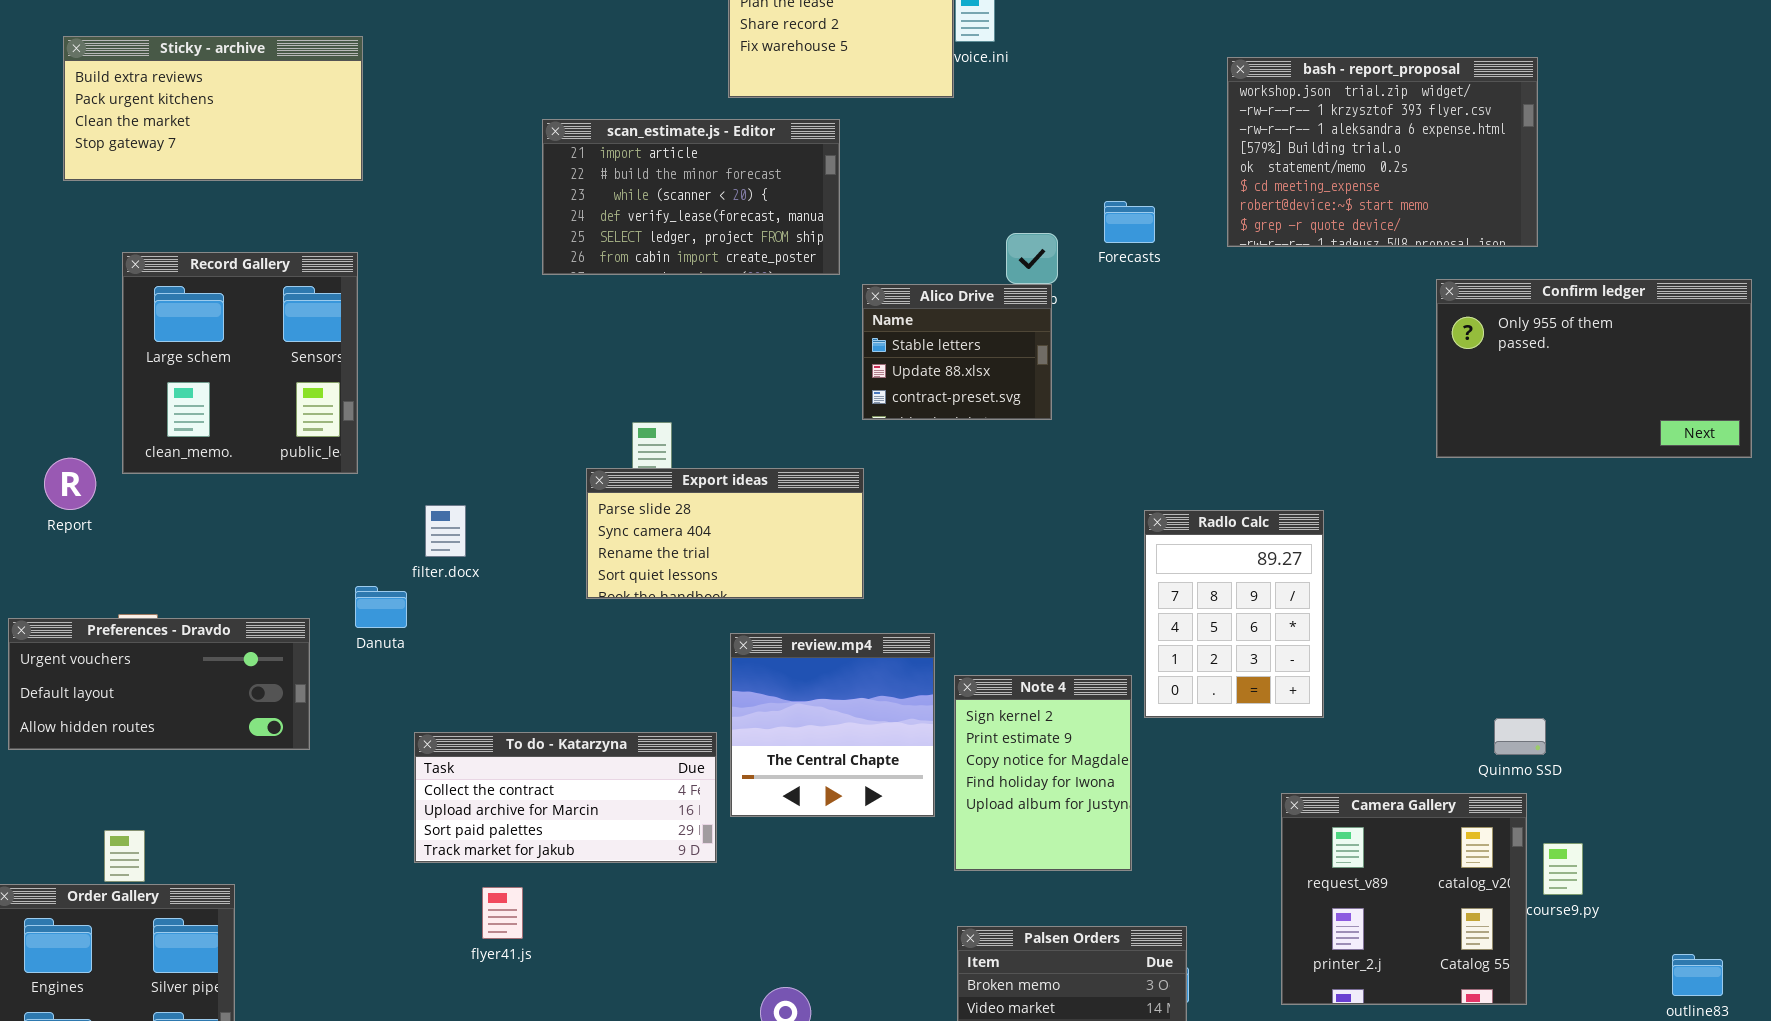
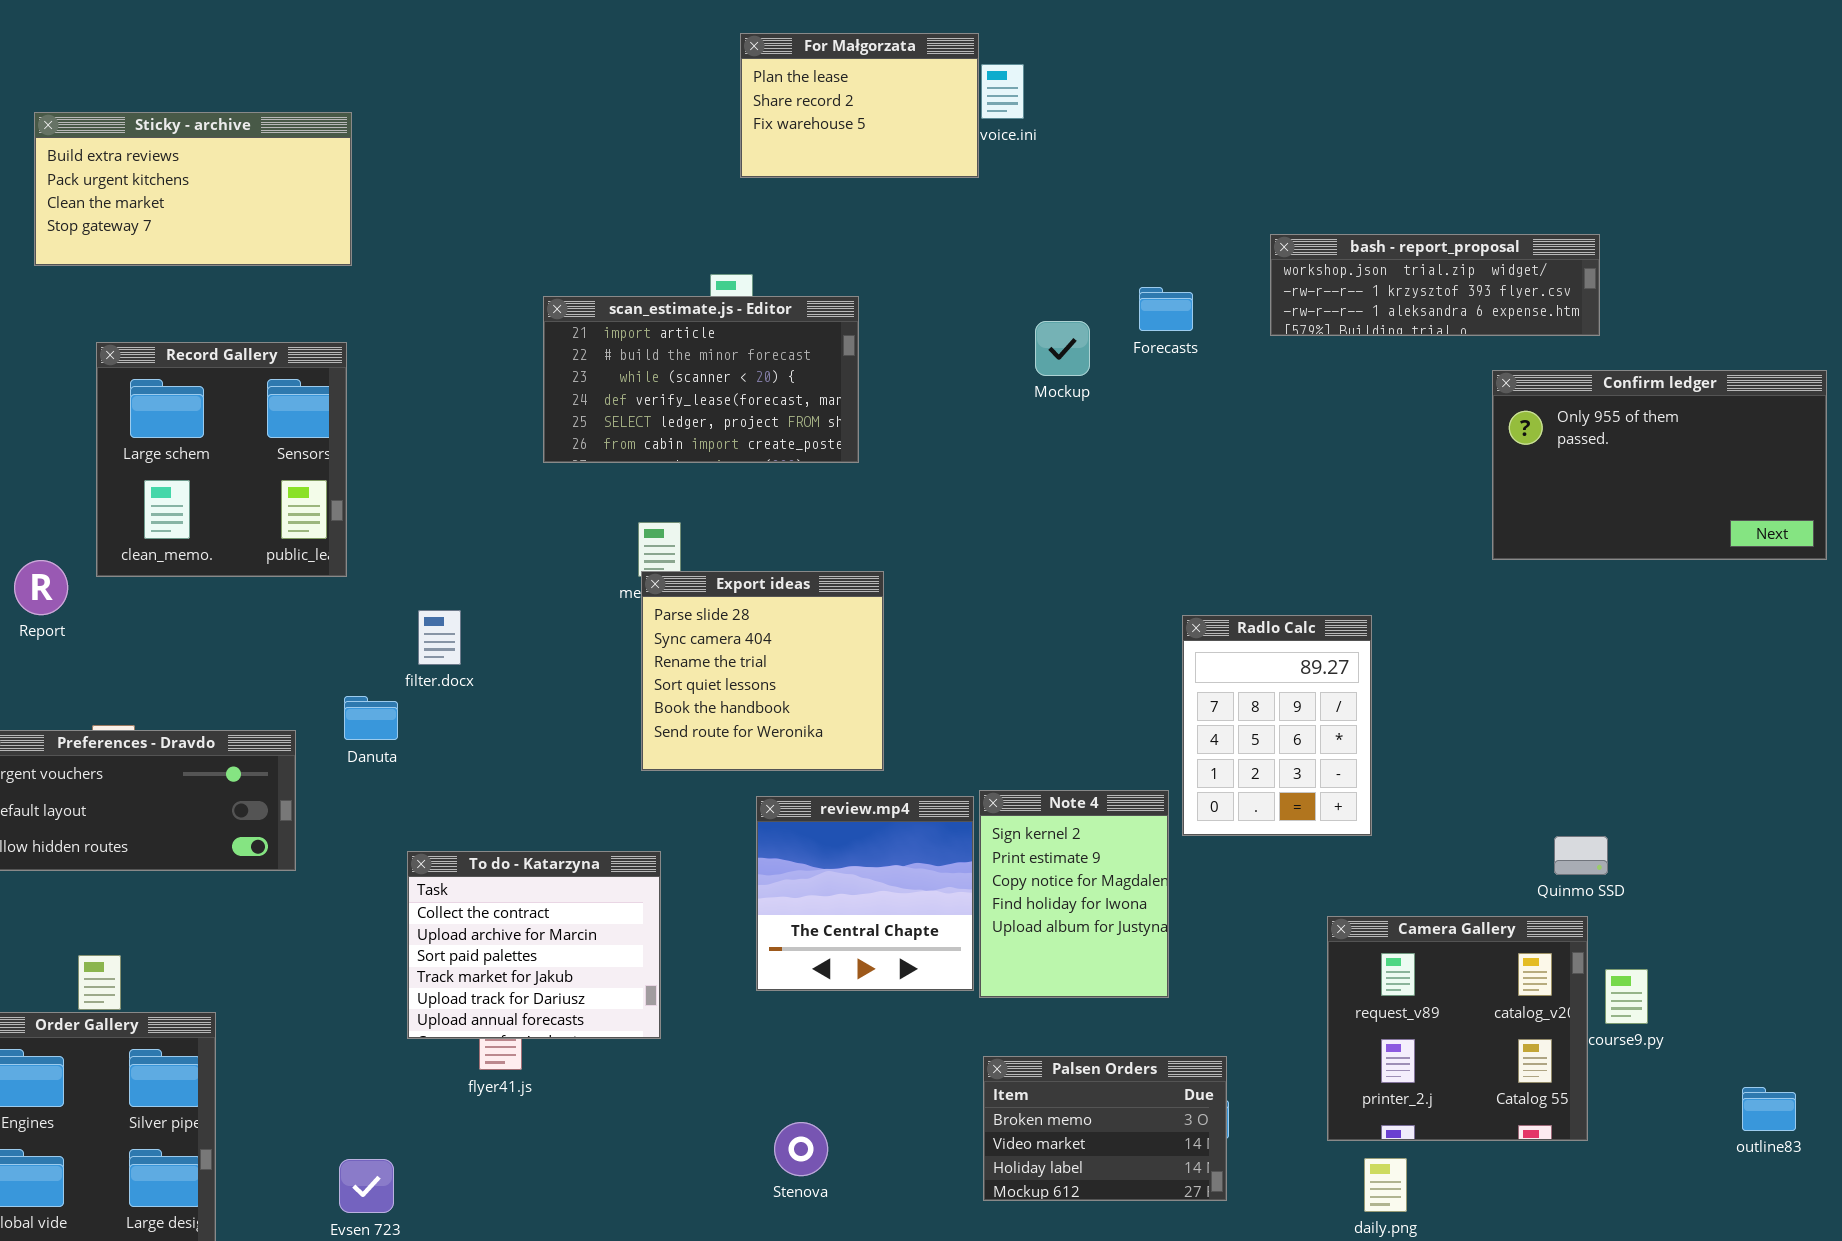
bash - report_proposal: [1227,57,1538,247] -> [1270,234,1600,336], resized
scan_estimate.js - Editor: [542,119,840,275] -> [543,296,859,463], moved
Alico Drive: [862,284,1052,420] -> none, closed
Export ideas: [586,468,864,599] -> [641,571,884,771], resized
review.mp4: [730,633,935,817] -> [756,796,974,991], moved
To do - Katarzyna: [414,732,717,863] -> [407,851,661,1039], resized

